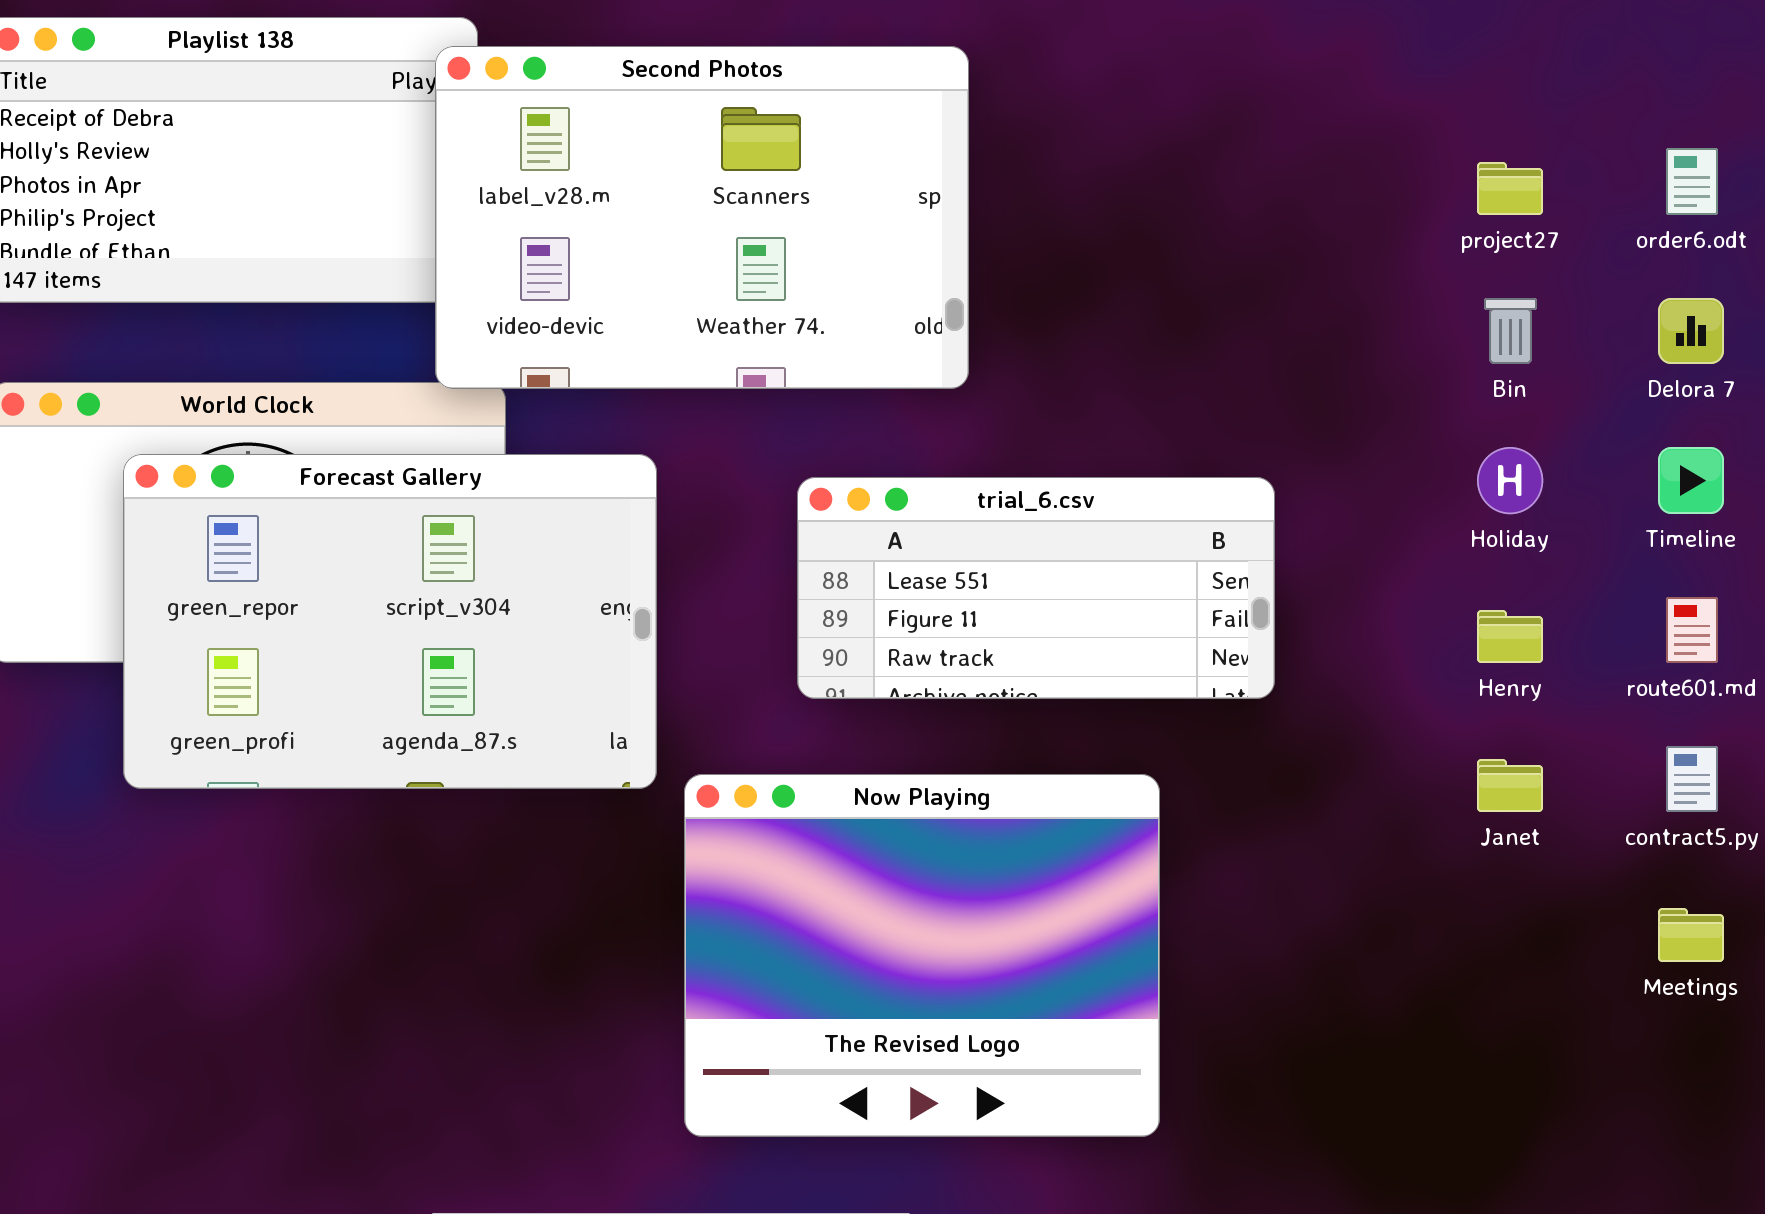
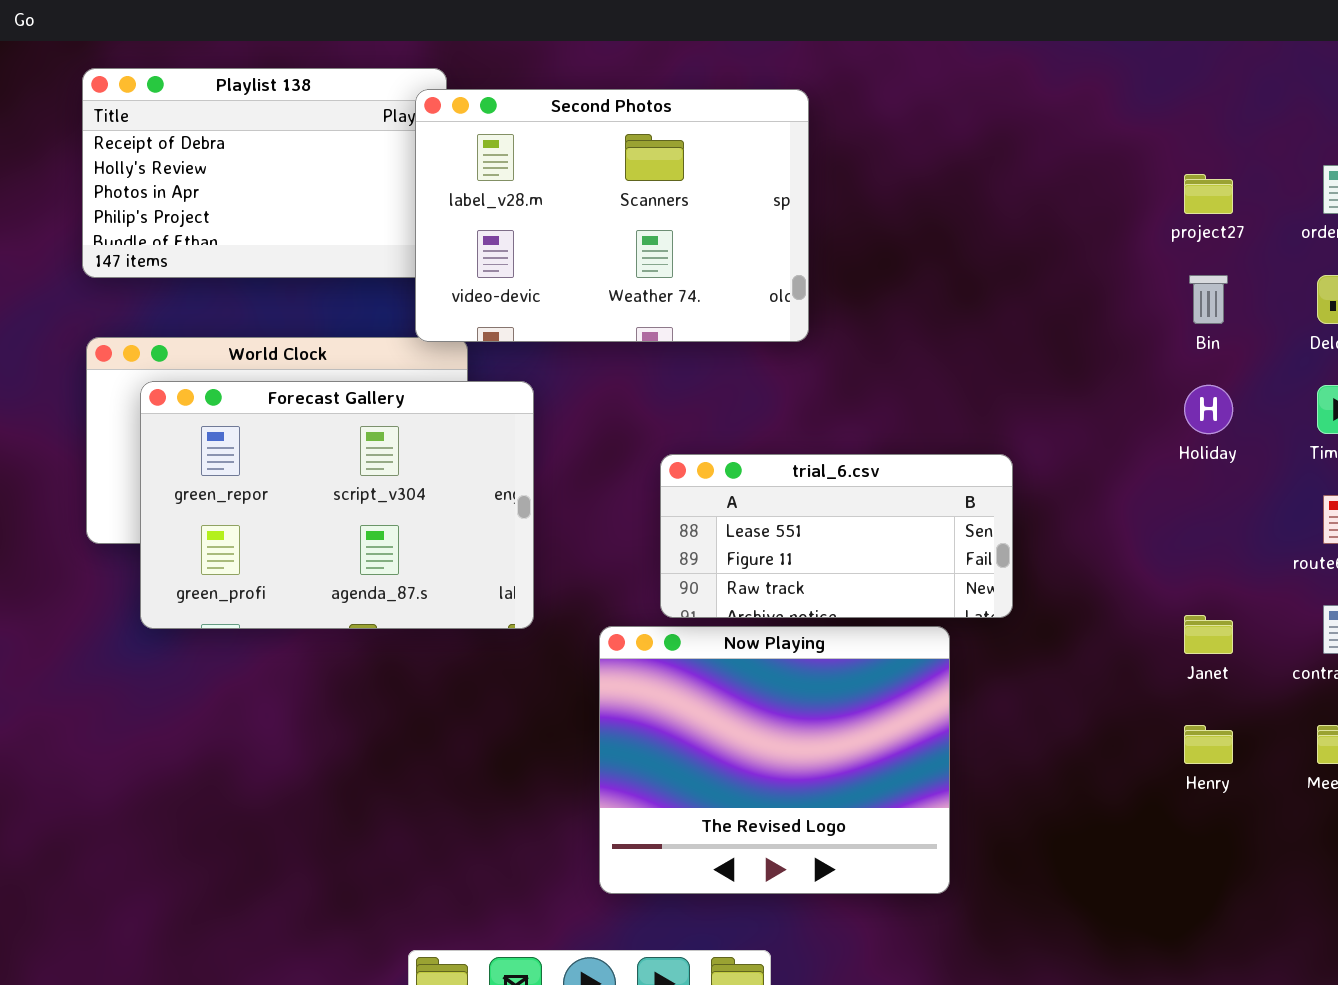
Forecast Gallery: [123,454,657,789] -> [140,381,534,629], moved
trial_6.csv: [797,477,1275,699] -> [660,454,1013,618], moved
Henry: [1477,610,1543,663] -> [1184,725,1233,764], moved

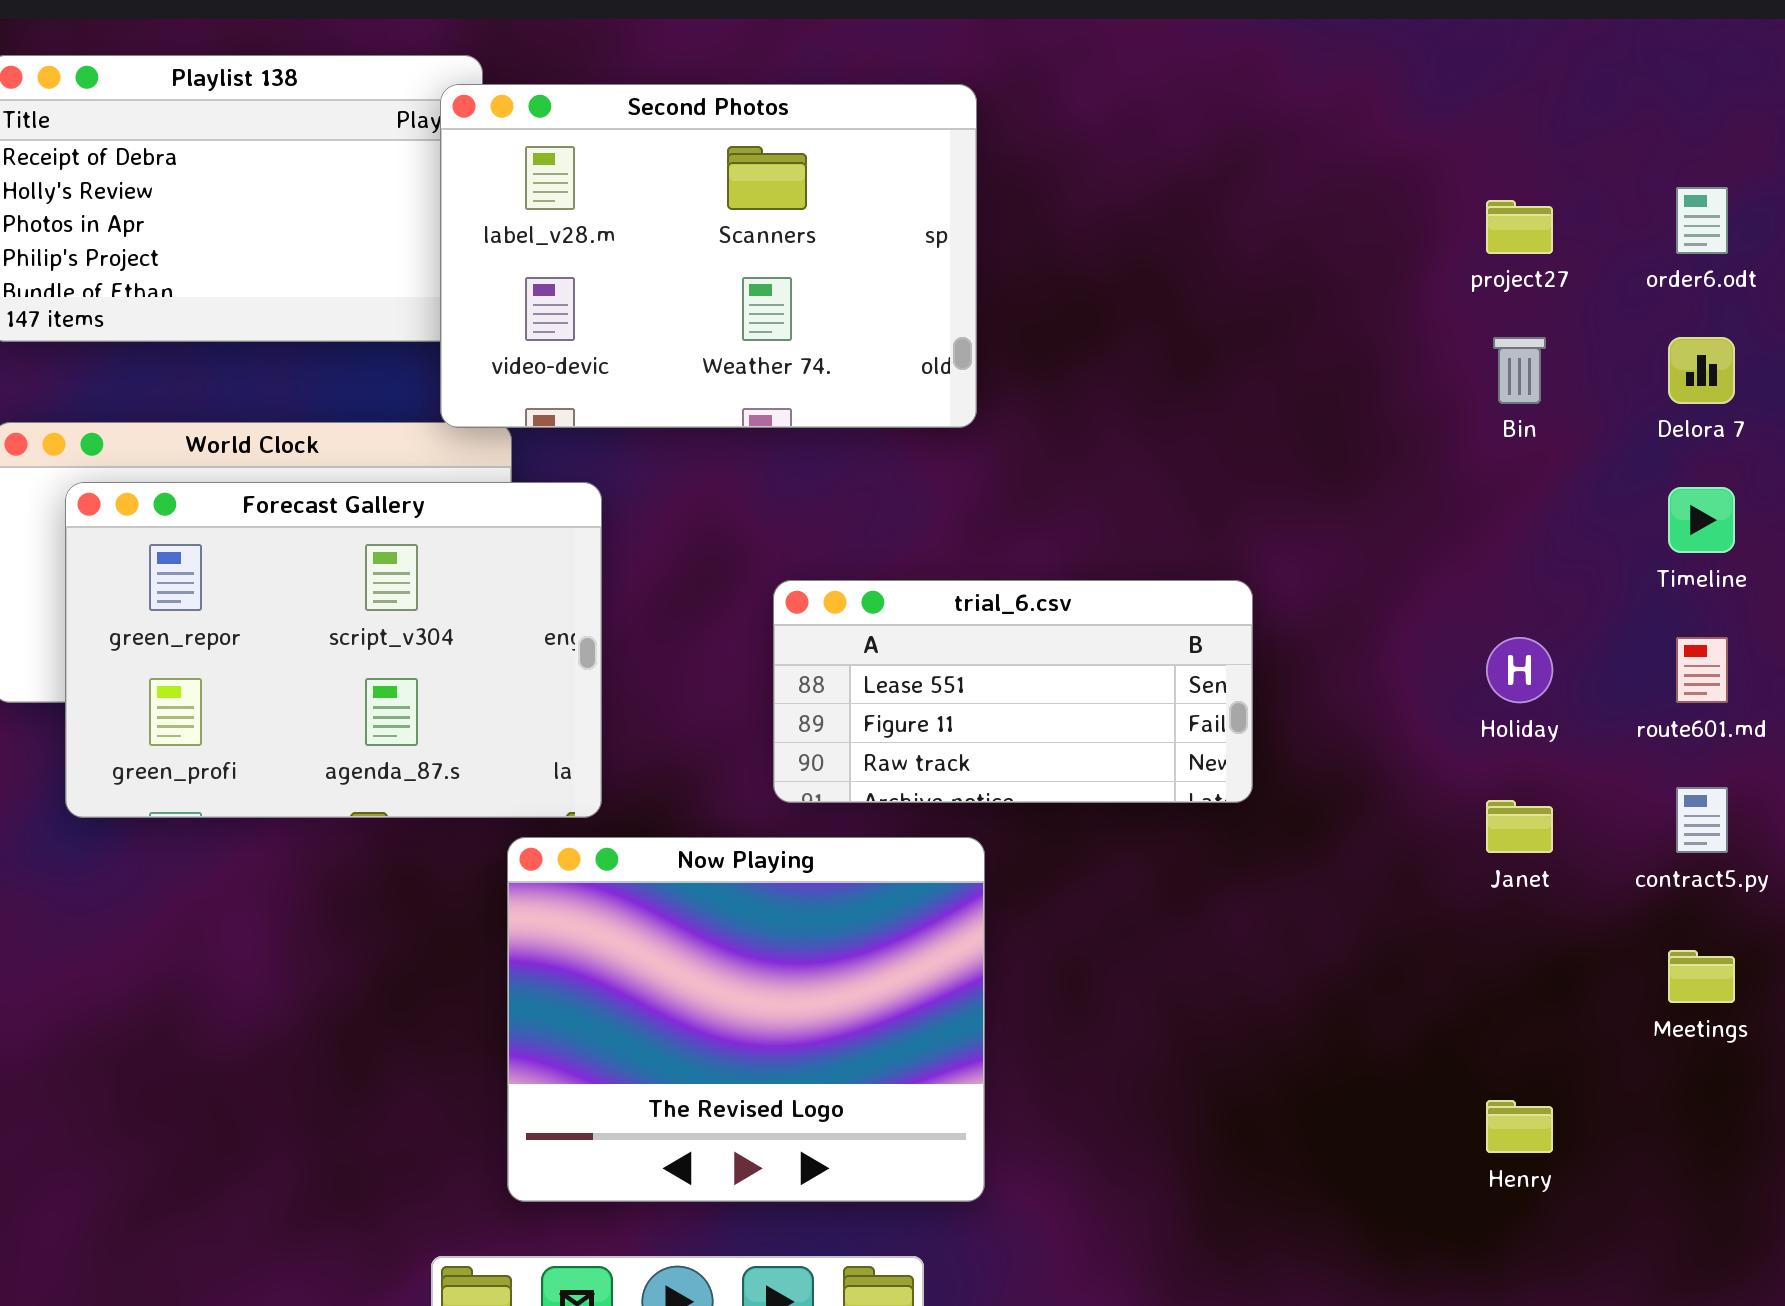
Holiday: [1184,385,1233,434] -> [1486,637,1553,703], moved
Now Playing: [599,626,950,894] -> [507,837,985,1202], moved
Henry: [1184,725,1233,764] -> [1486,1100,1553,1153], moved

